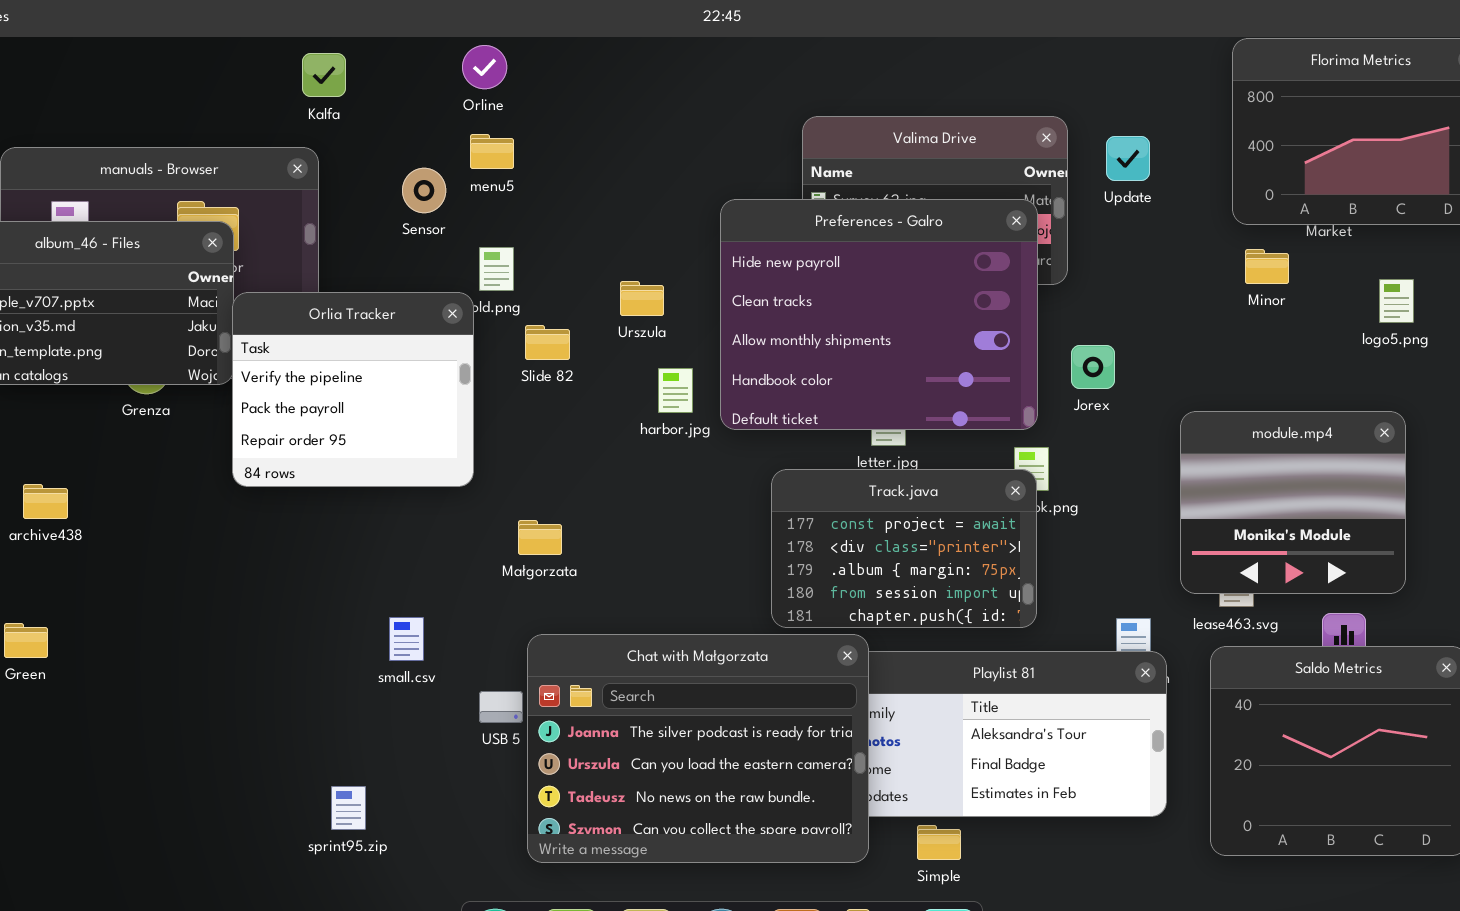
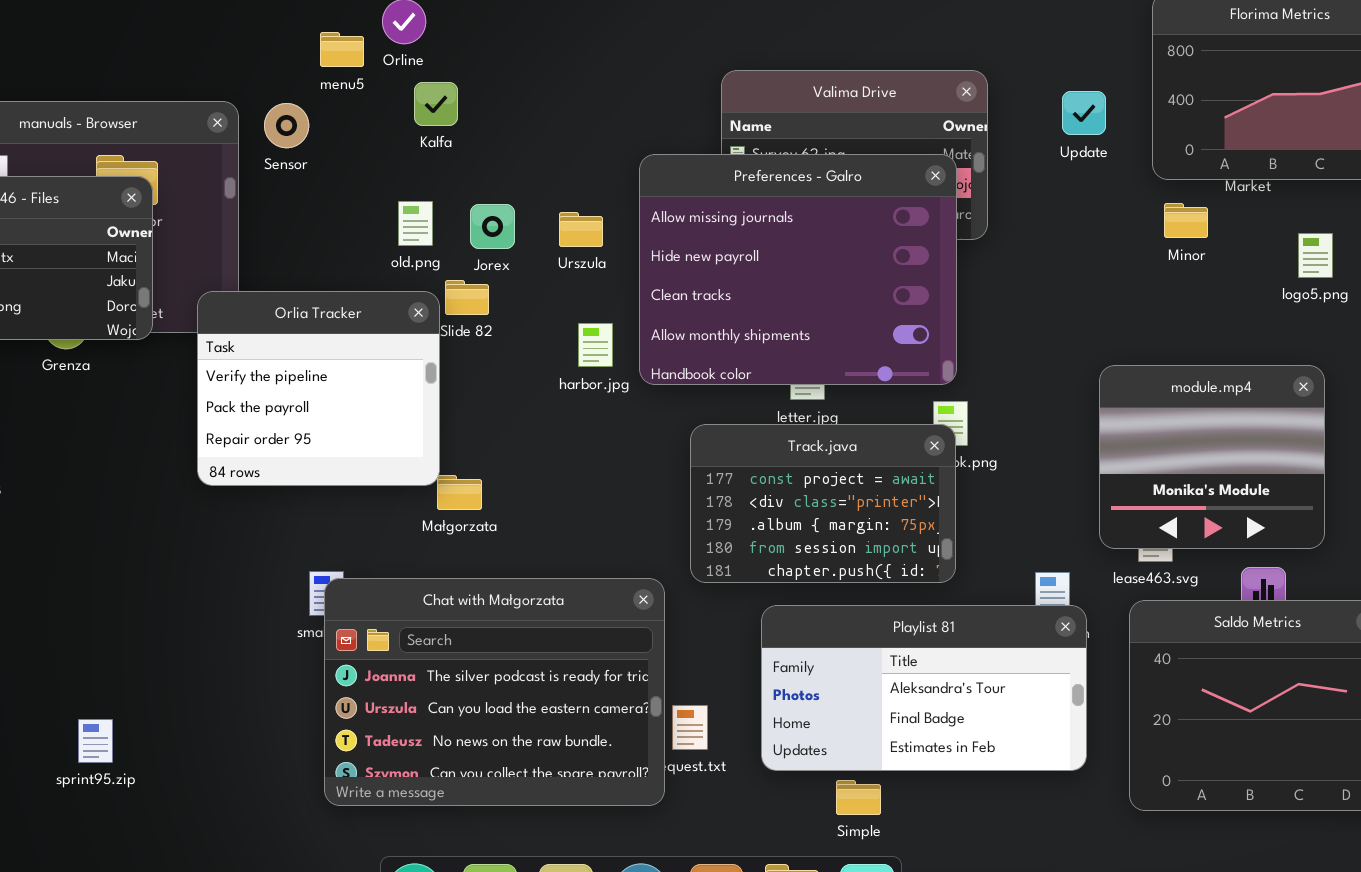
Kalfa: [302,53,346,97] -> [414,82,458,126], moved
menu5: [470,134,514,169] -> [320,32,364,67], moved
Update: [1106,136,1150,181] -> [1062,91,1106,135], moved
Sensor: [402,168,446,213] -> [264,103,309,148], moved
Preferences - Galro: [720,199,1038,430] -> [639,154,957,385], scrolled up 1 row
Urszula: [620,281,664,316] -> [559,212,603,247], moved
Orlia Tracker: [232,292,474,487] -> [197,291,440,486], moved
Jorex: [1071,345,1115,389] -> [470,204,515,249], moved
Chat with Małgorzata: [527,634,869,863] -> [324,578,665,806], moved
sprint95.zip: [331,786,366,830] -> [78,719,113,763], moved

